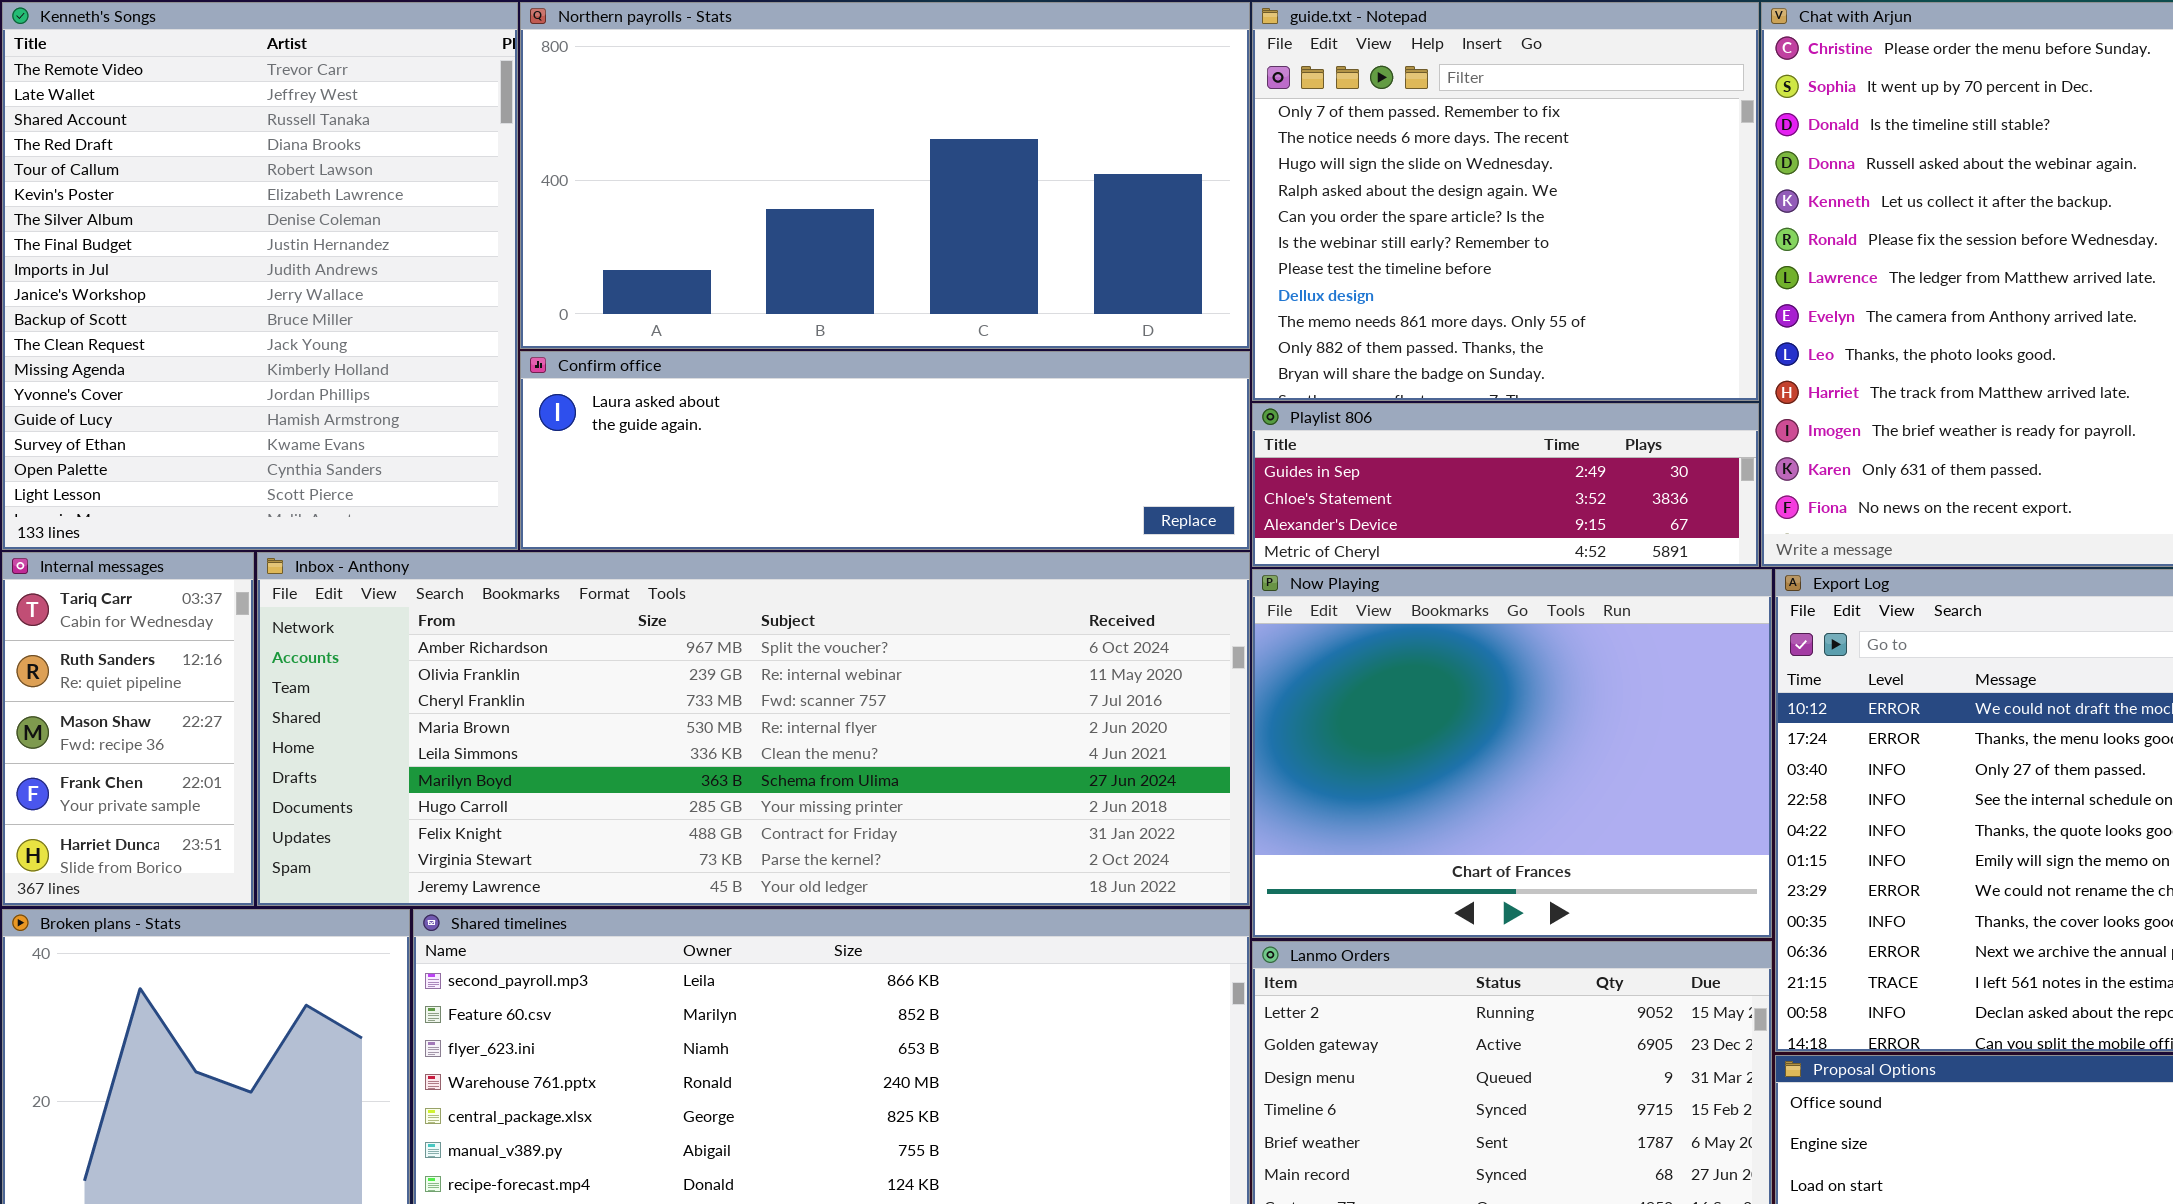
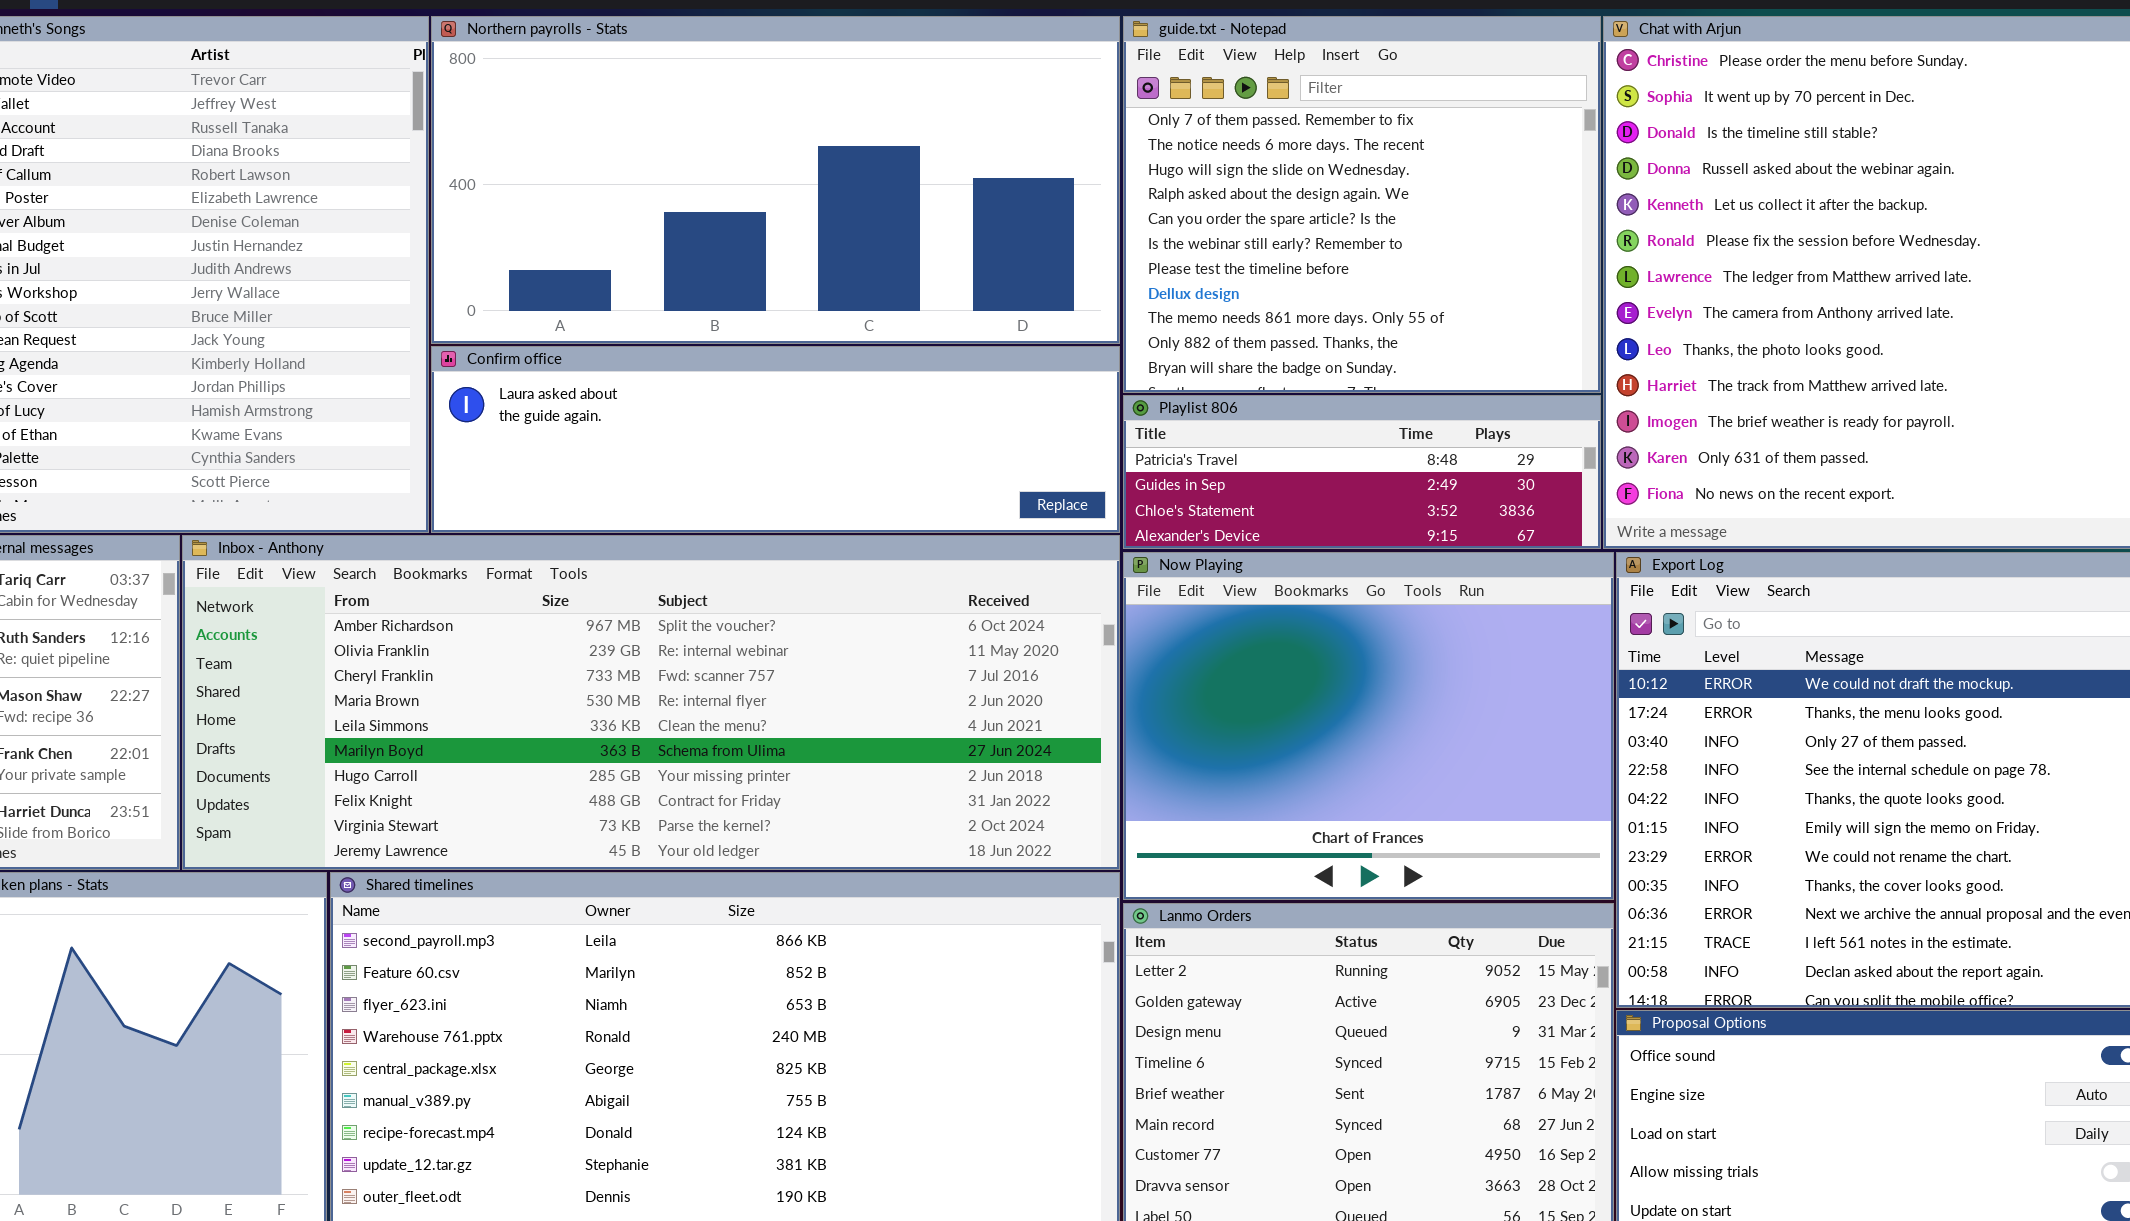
Playlist 806: [1252,403,1759,567] -> [1123,395,1601,549], scrolled up 1 row

